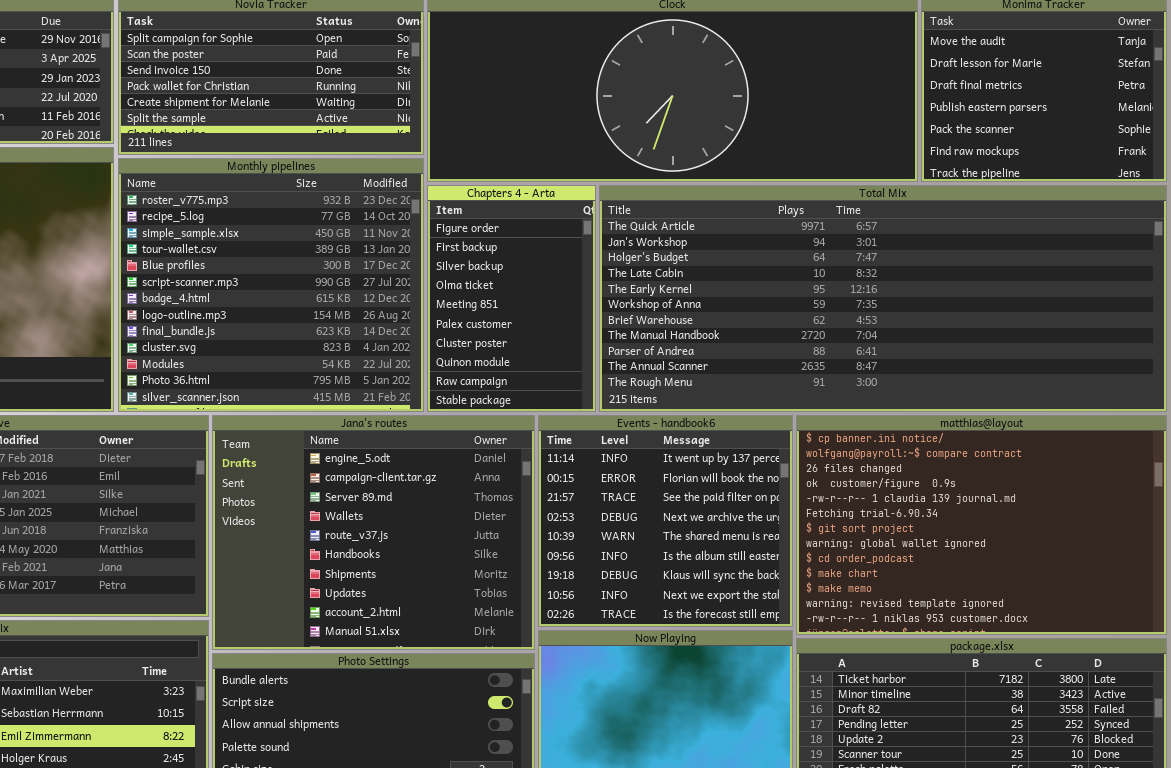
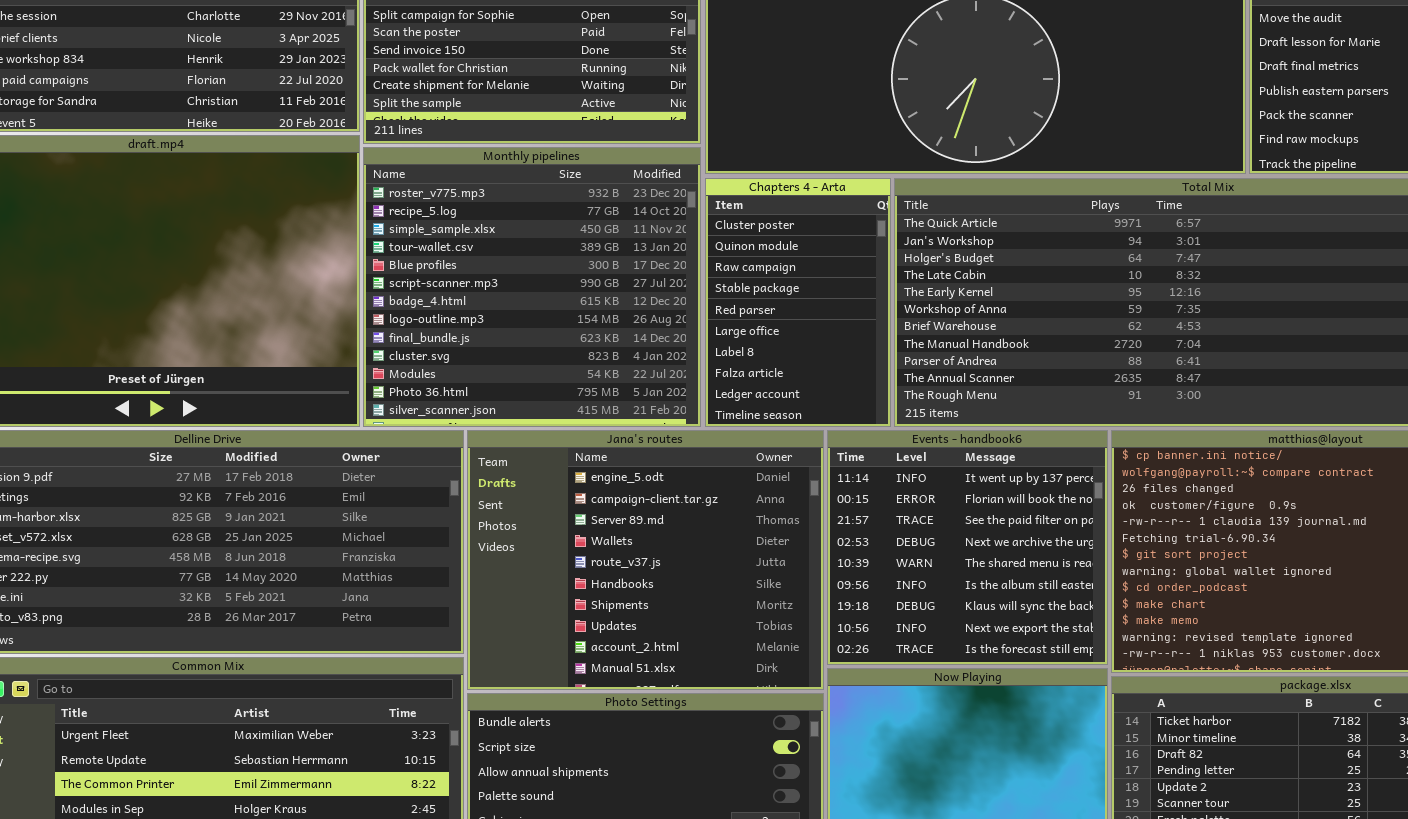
Chapters 4 - Arta: [427,185,596,412] -> [705,178,891,427], scrolled down 6 rows

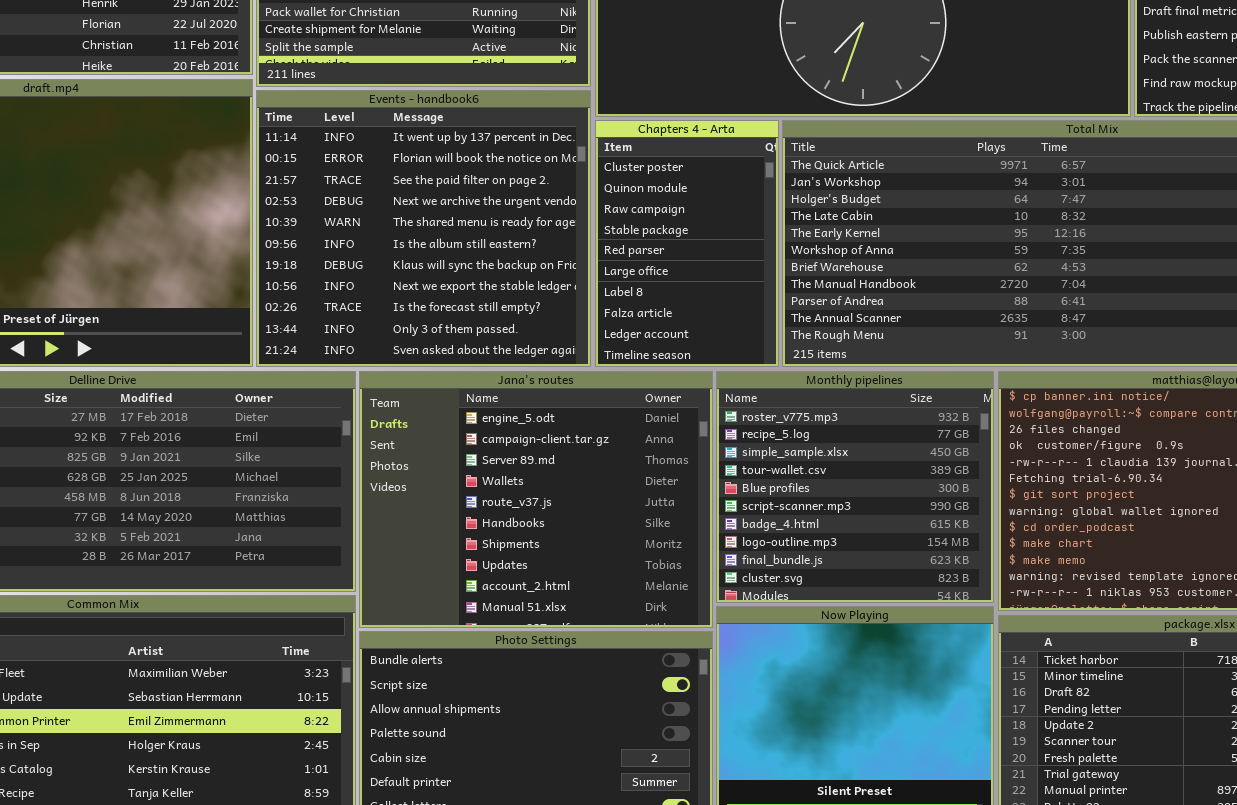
Monthly pipelines: [363,147,701,427] -> [716,371,994,603], moved, resized
Events - handbook6: [827,430,1108,665] -> [256,90,591,367], moved, resized

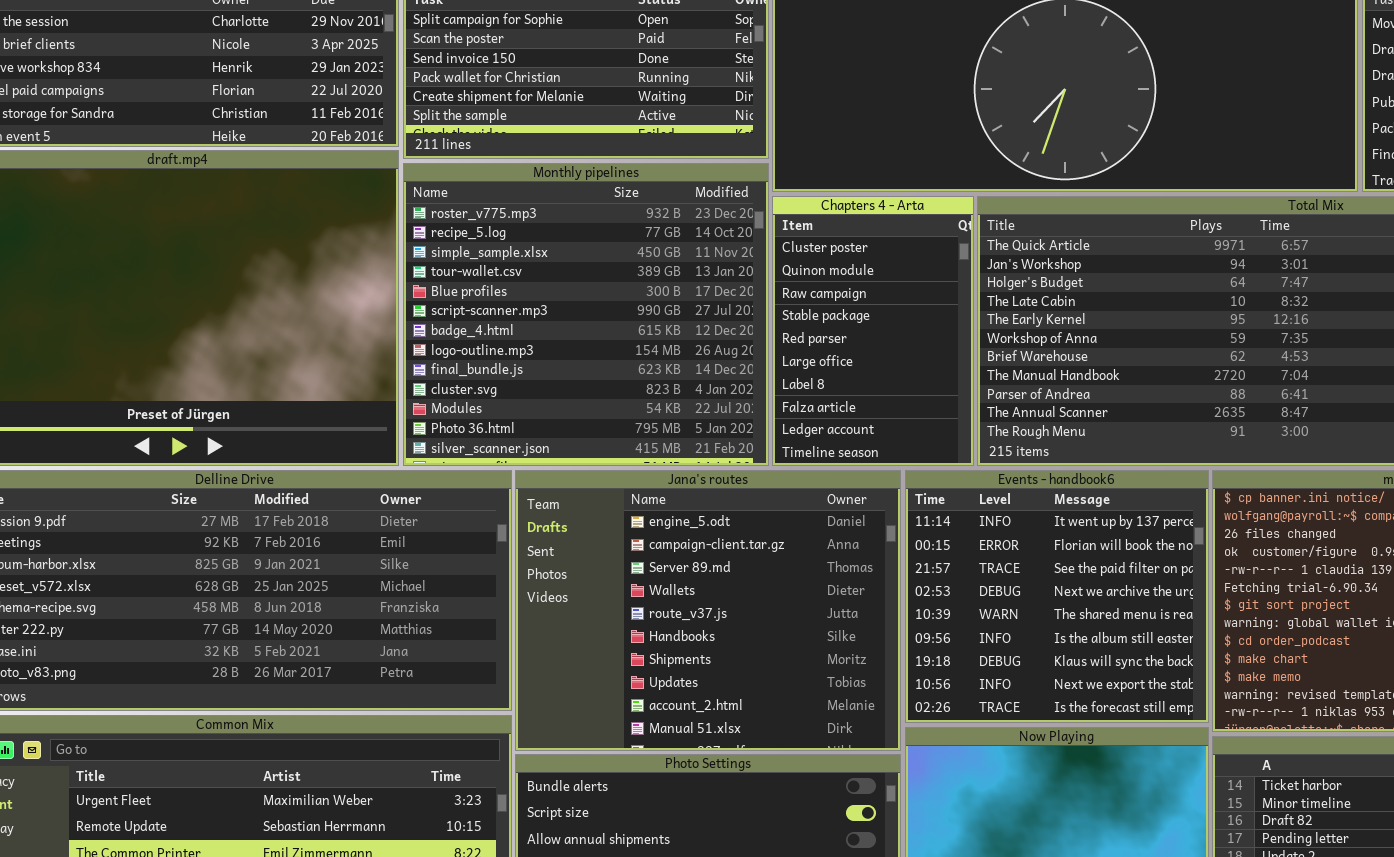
Events - handbook6: [256,90,591,367] -> [905,470,1209,723], moved, resized
Monthly pipelines: [716,371,994,603] -> [403,163,769,466], moved, resized

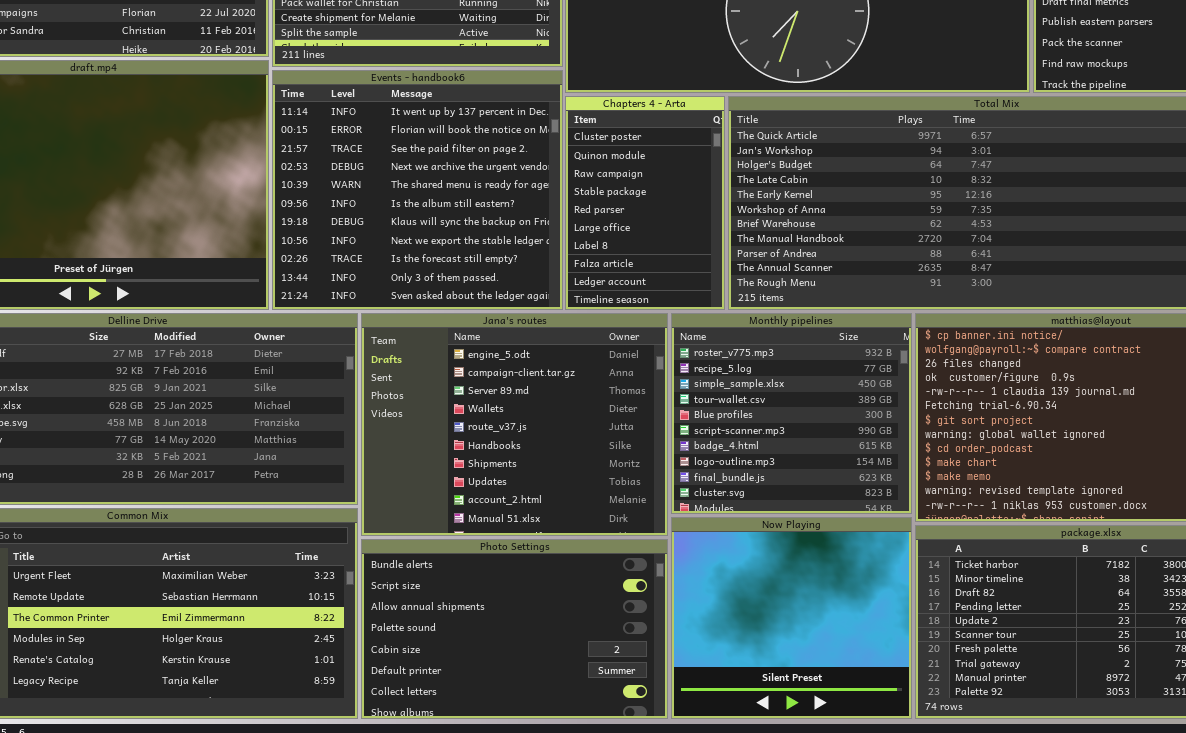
Monthly pipelines: [403,163,769,466] -> [671,313,912,514], moved, resized
Events - handbook6: [905,470,1209,723] -> [272,70,563,310], moved, resized

